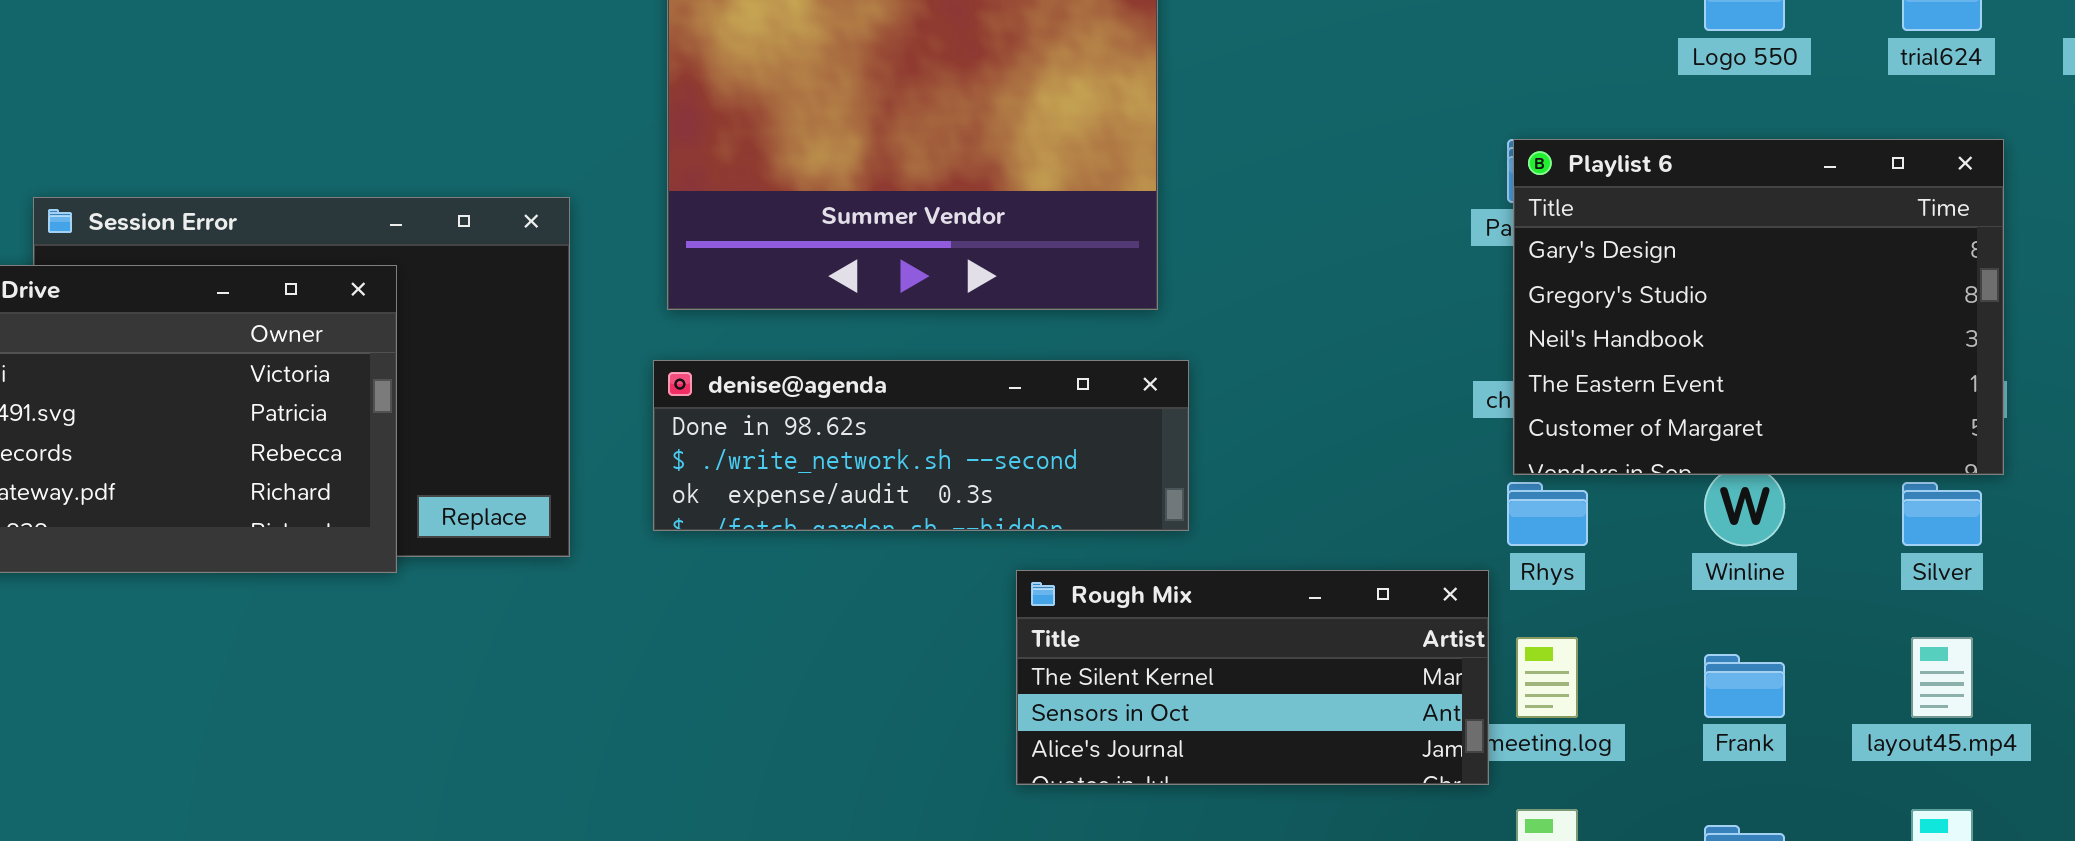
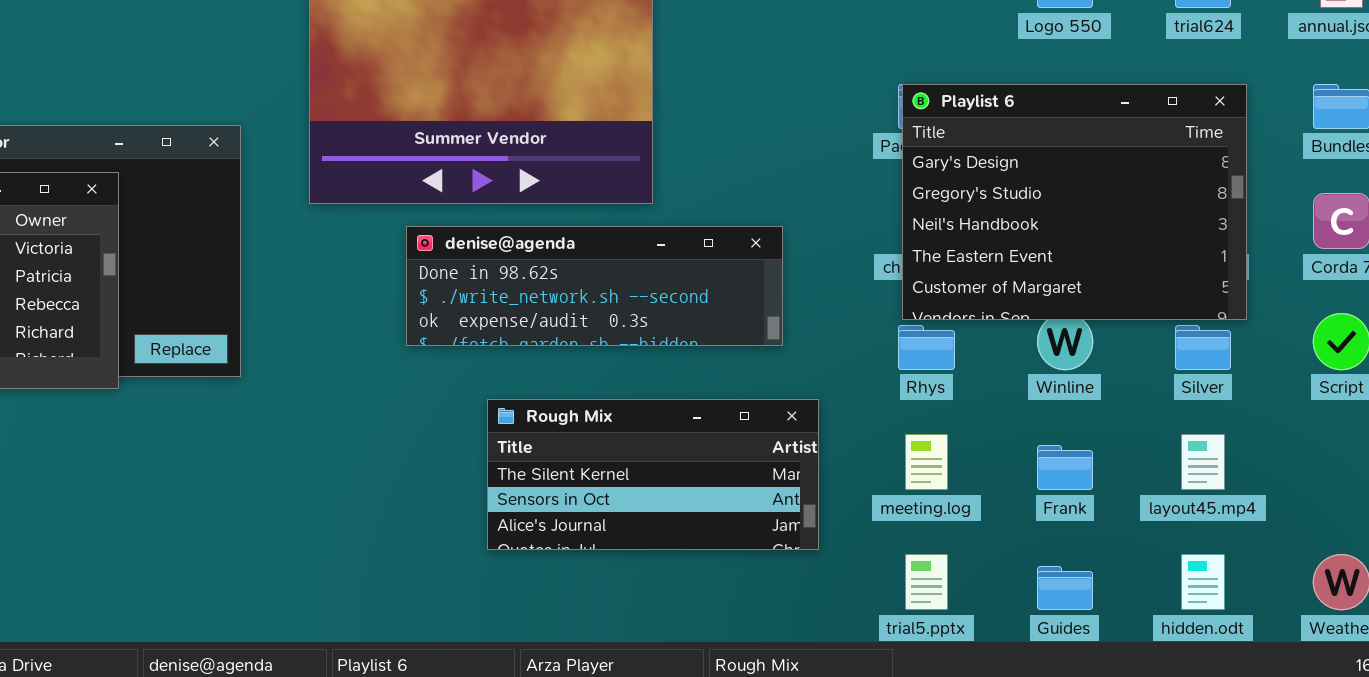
denise@agenda: [653,360,1189,531] -> [406,226,783,346], moved
Rough Mix: [1016,570,1489,785] -> [487,399,819,550], moved

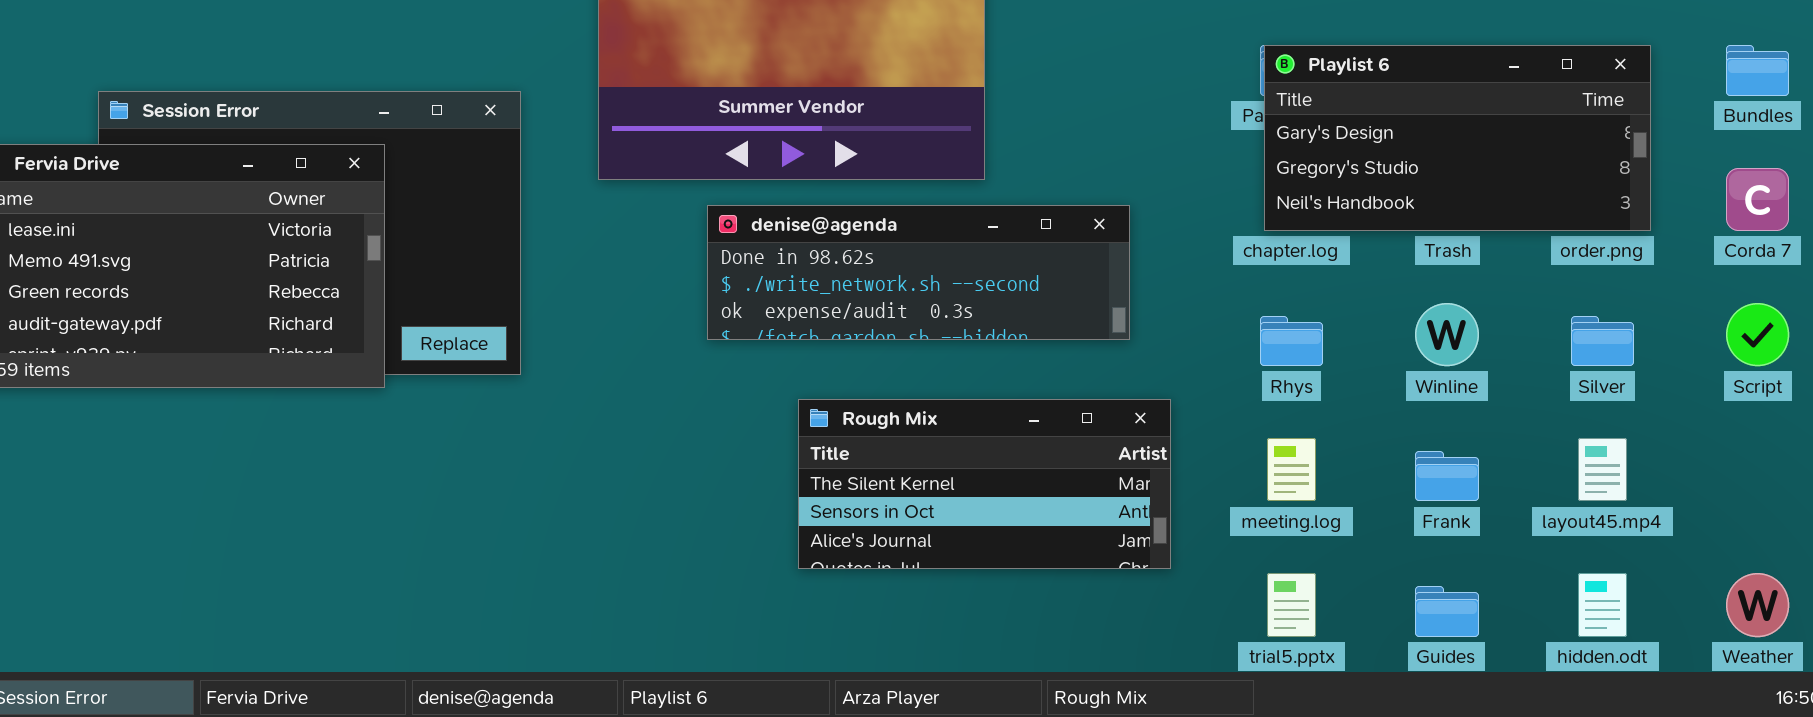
Playlist 6: [902,84,1247,320] -> [1264,45,1651,231], resized

